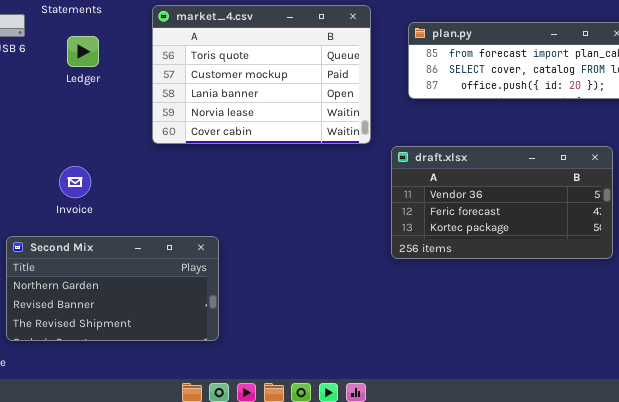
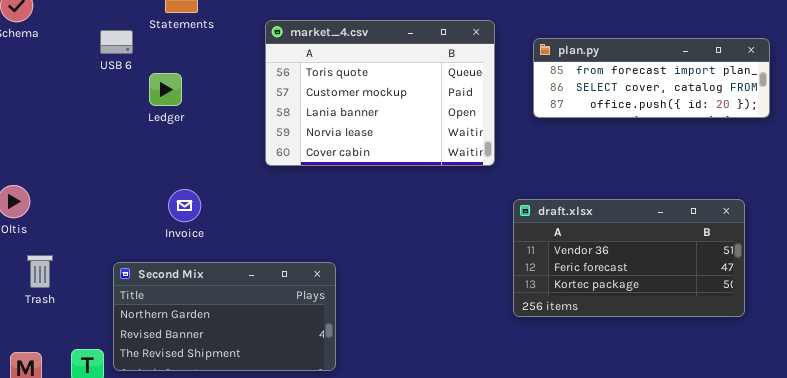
Ledger: [67,36,99,67] -> [149,73,182,106], moved
draft.xlsx: [391,146,613,259] -> [513,199,745,317], moved

